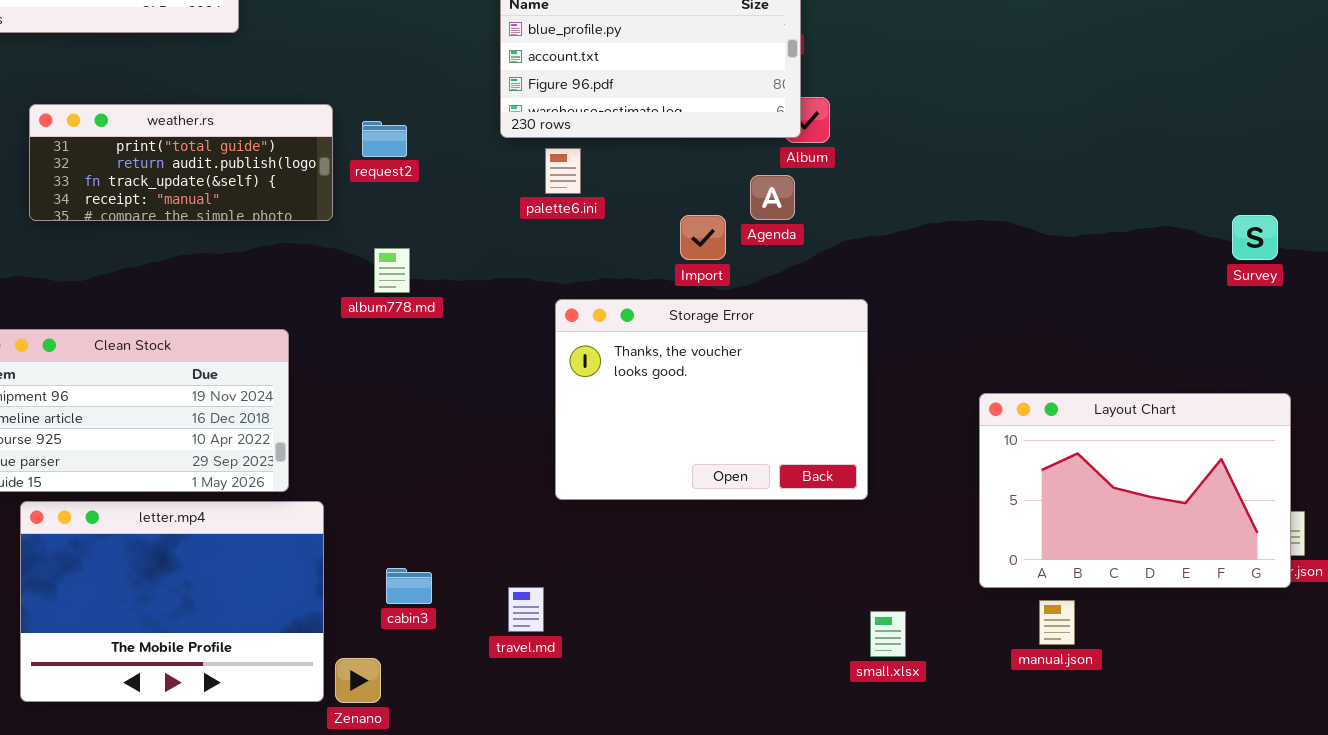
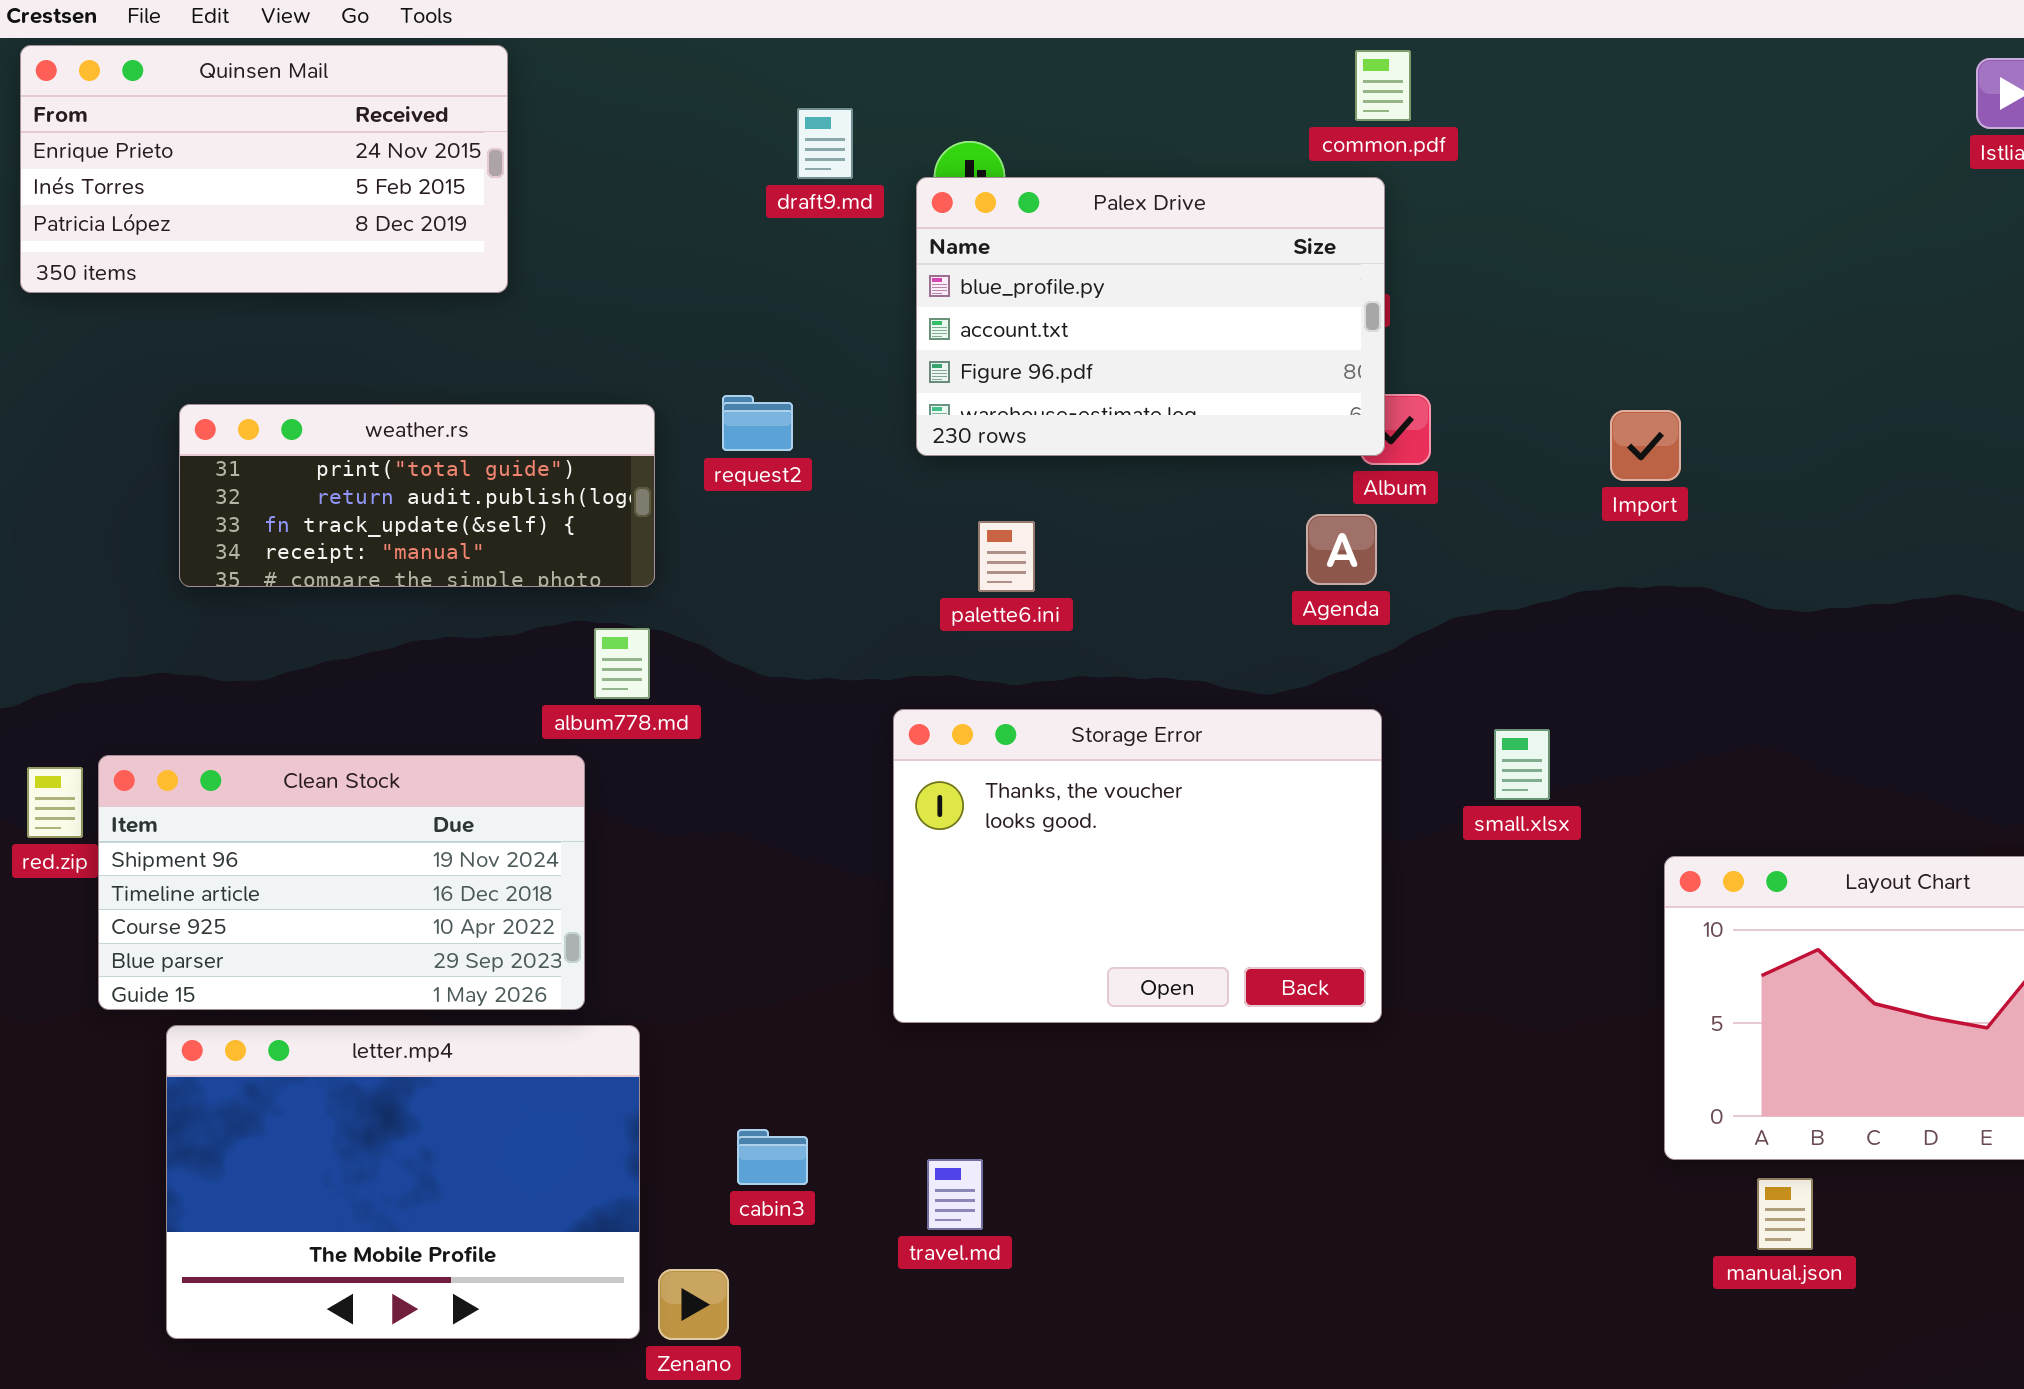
request2: [362,121,407,157] -> [722,395,793,451], moved
palette6.ini: [545,148,581,194] -> [978,521,1035,592], moved
Import: [680,215,726,260] -> [1610,410,1681,481], moved
album778.md: [374,248,410,293] -> [594,628,650,699], moved
Storage Error: [555,299,868,500] -> [893,709,1382,1023], moved
small.xlsx: [870,611,906,657] -> [1494,729,1550,800], moved

